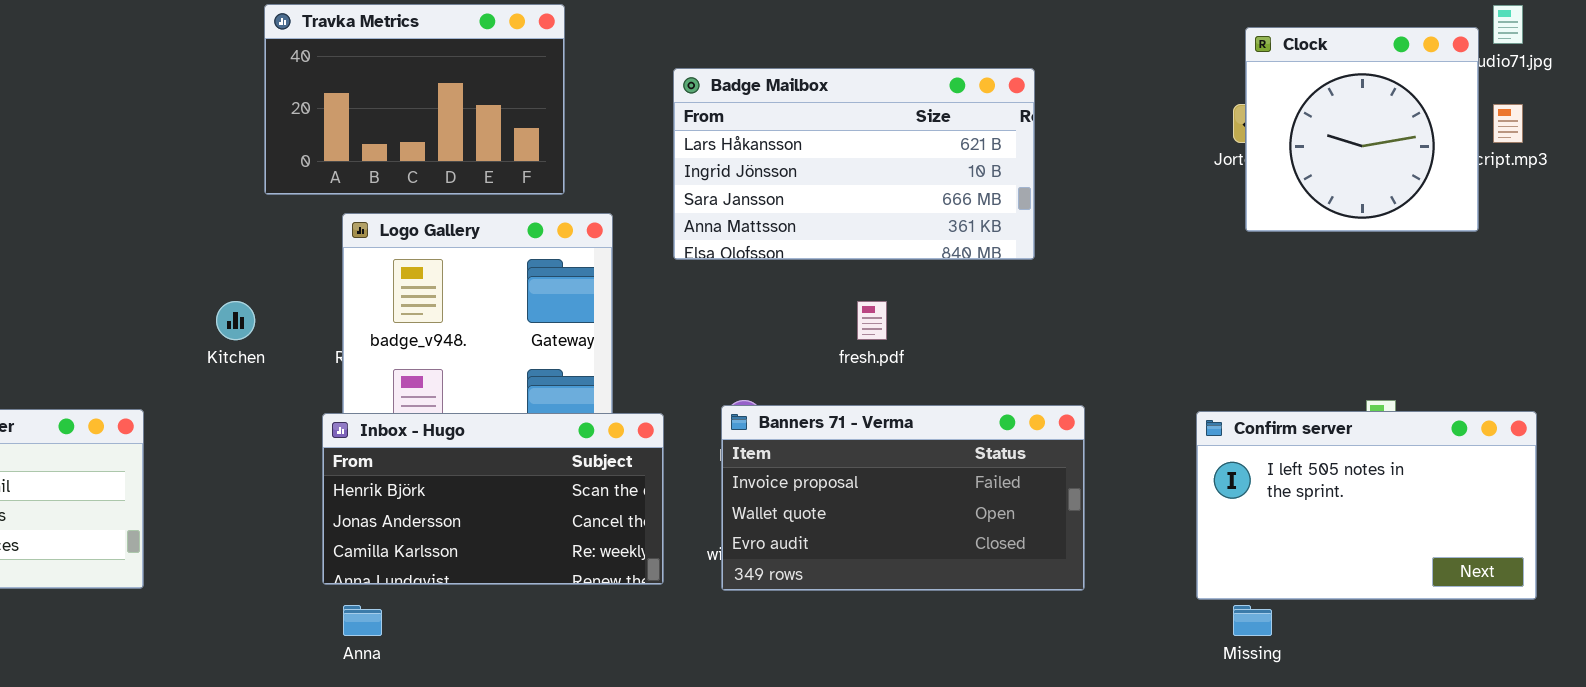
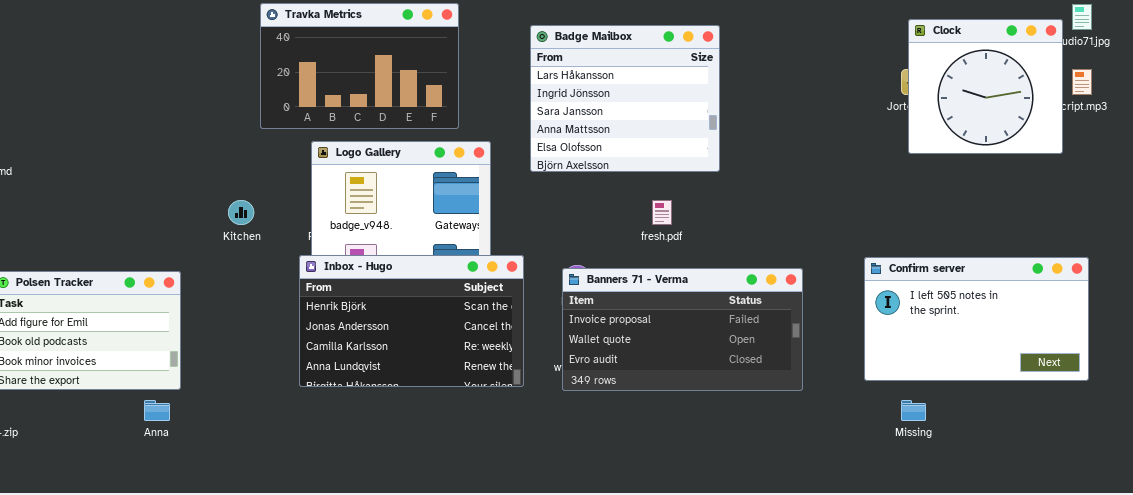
Badge Mailbox: [673,68,1035,260] -> [530,25,720,172], resized
Confirm server: [1196,411,1537,600] -> [864,257,1089,381], moved
Inbox - Hugo: [322,413,664,585] -> [299,255,524,387], resized
Anna: [343,605,382,636] -> [144,400,170,421], moved

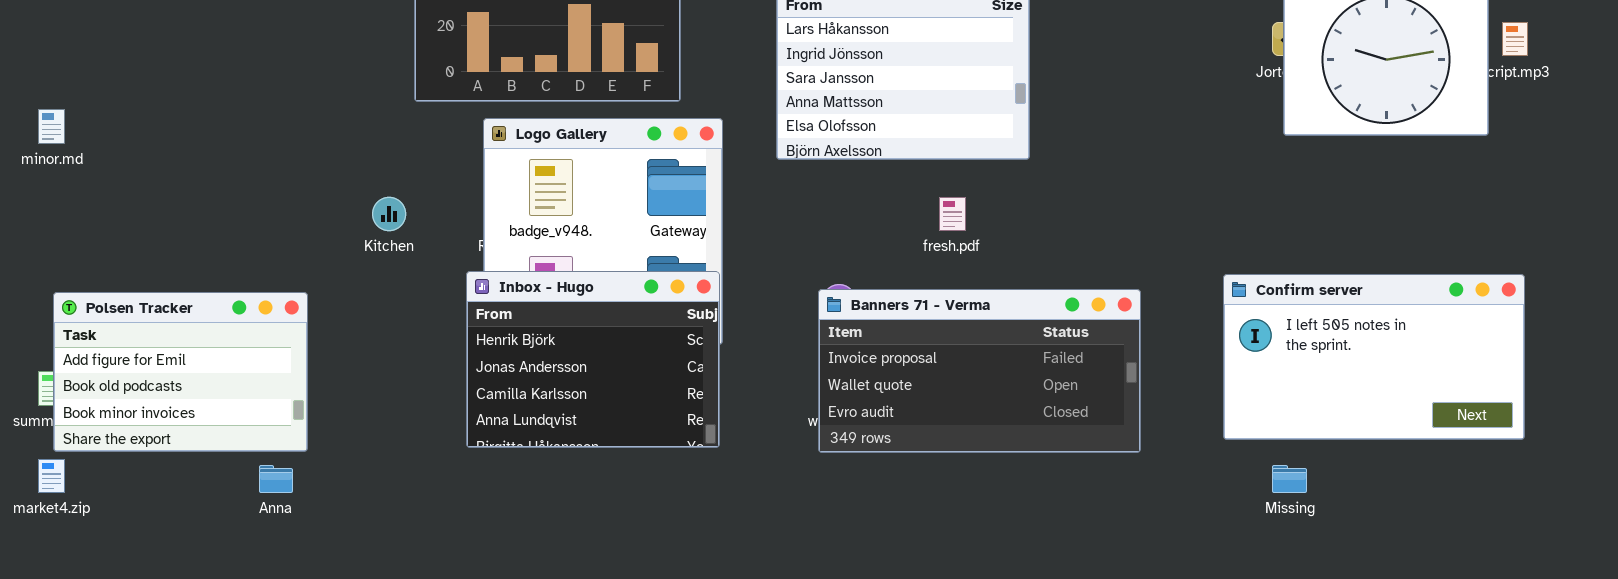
Inbox - Hugo: [299,255,524,387] -> [466,271,720,448], resized

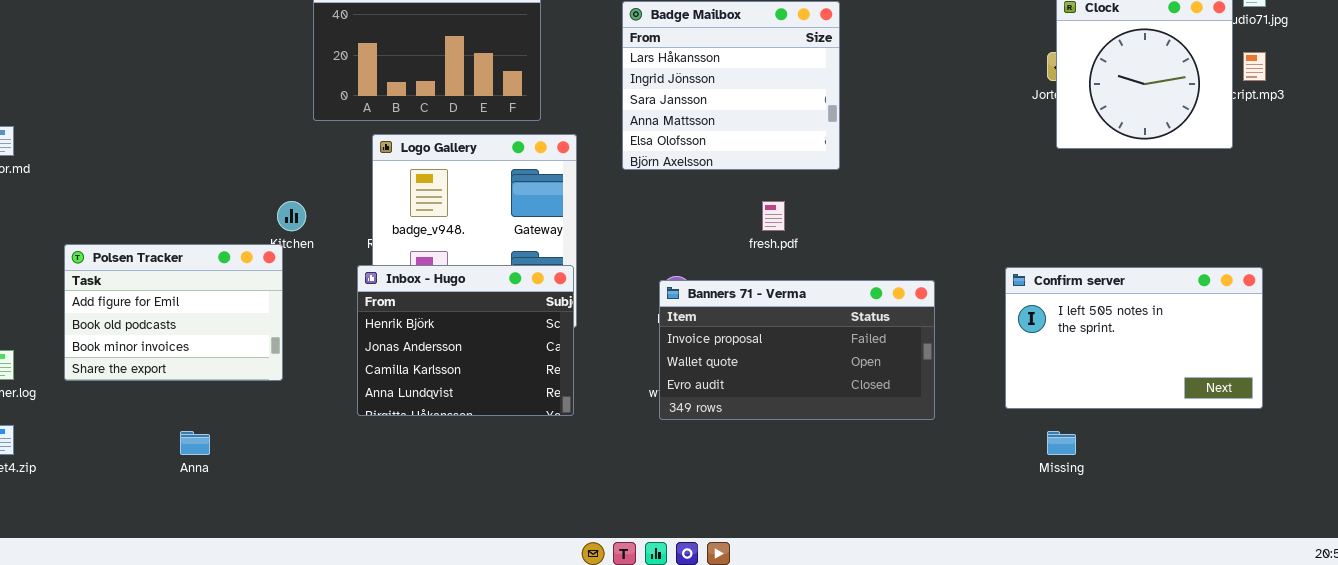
Polsen Tracker: [53,292,308,452] -> [64,244,283,381], moved

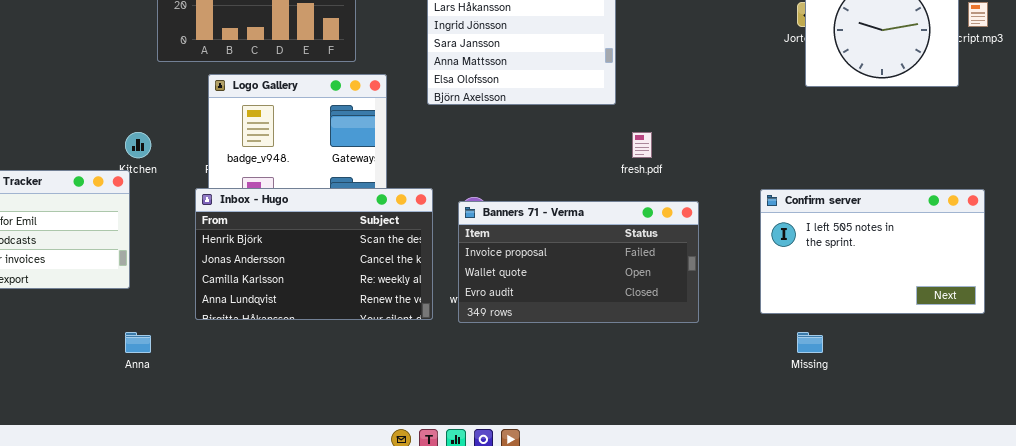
fresh.pdf: [762,201,785,231] -> [632,132,652,158], moved
Inbox - Hugo: [357,265,574,416] -> [195,188,433,320], resized
Anna: [180,431,210,455] -> [125,332,151,353], moved

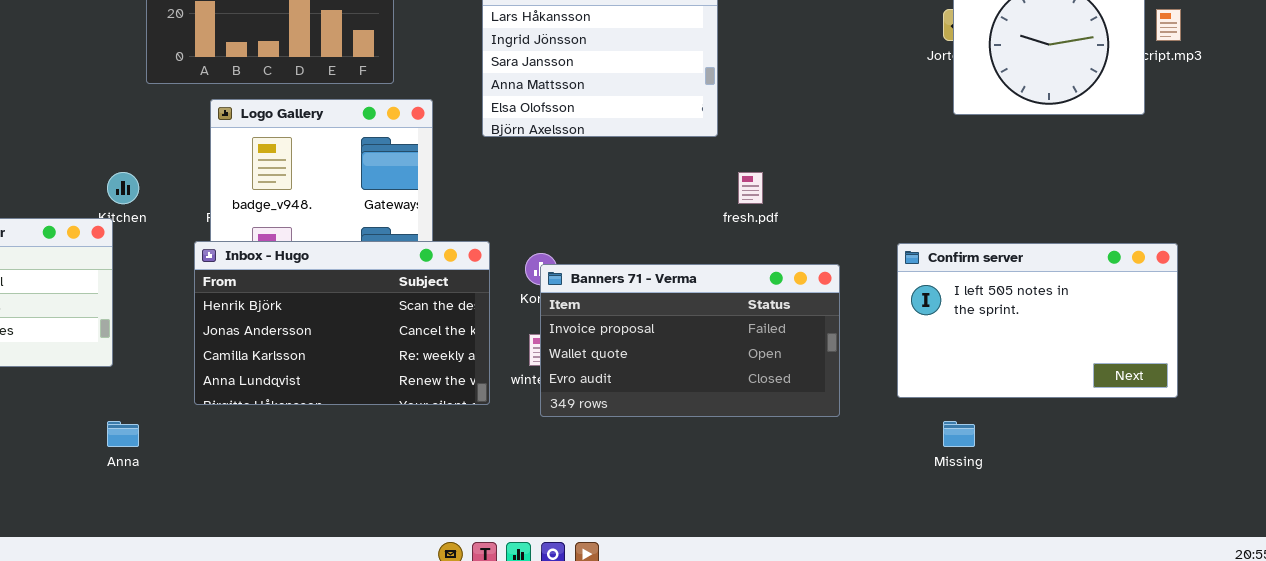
Banners 71 - Verma: [458,201,699,323] -> [540,264,840,417], moved

